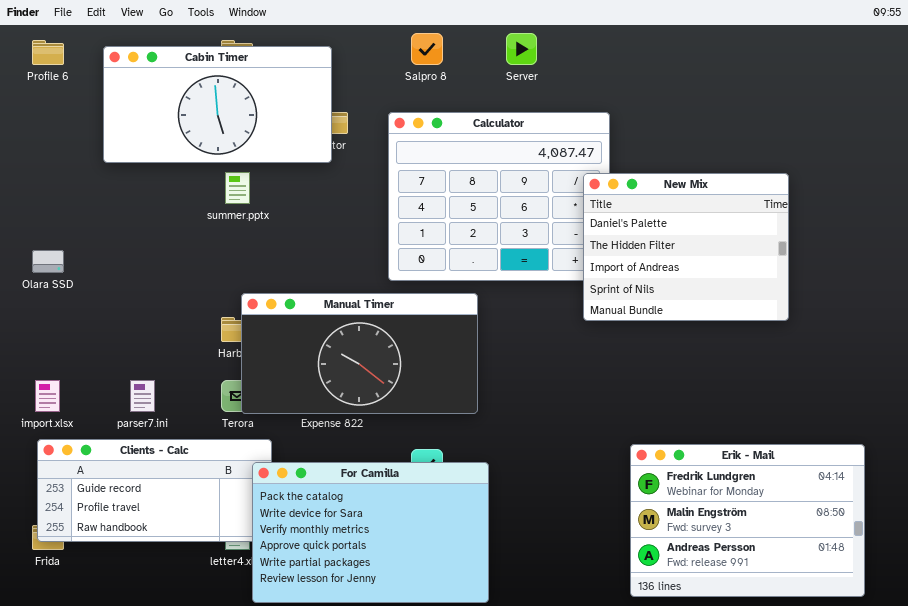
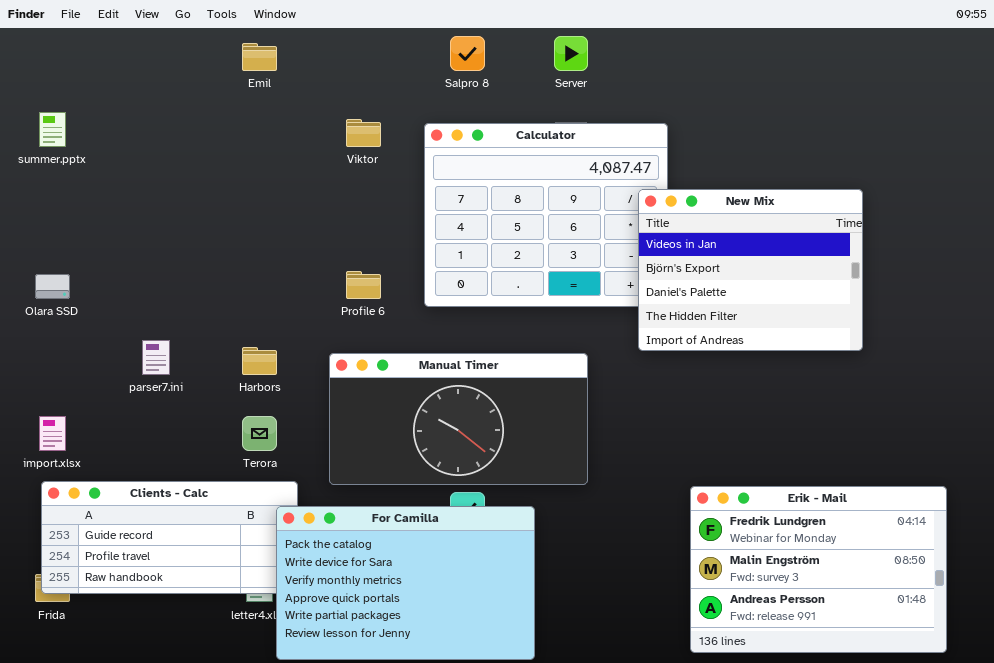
Profile 6: [32,40,64,65] -> [346,271,381,299], moved
Cabin Timer: [103,46,332,163] -> none, closed
summer.pptx: [225,172,250,204] -> [39,112,66,147], moved
New Mix: [583,173,789,321] -> [638,189,863,351], scrolled up 2 rows
Manual Timer: [241,293,478,414] -> [329,353,588,485], moved
parser7.ini: [130,380,155,412] -> [142,340,170,375], moved

